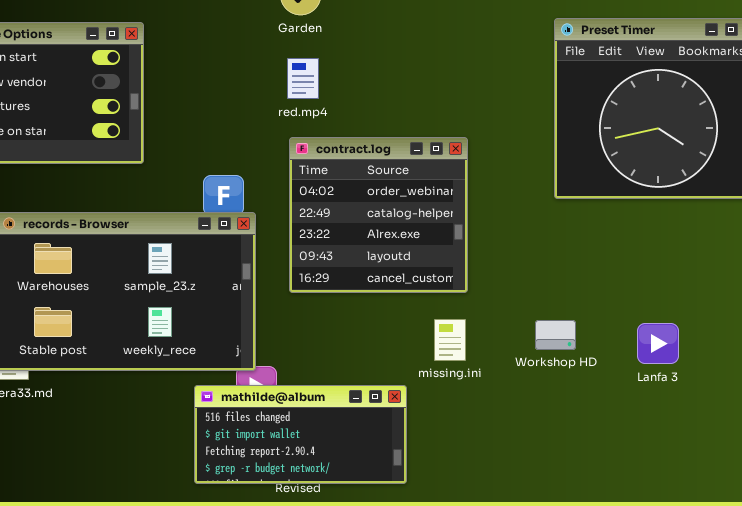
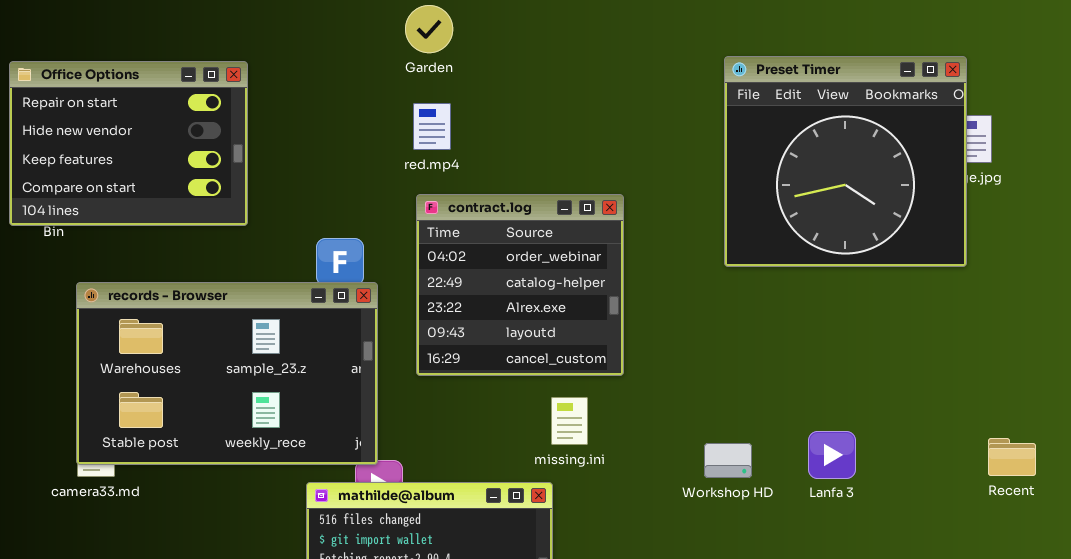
missing.ini: [434,319,466,361] -> [551,397,588,445], moved
Workshop HD: [535,320,576,350] -> [704,443,752,478], moved
Lanfa 3: [637,323,679,364] -> [808,431,856,479], moved

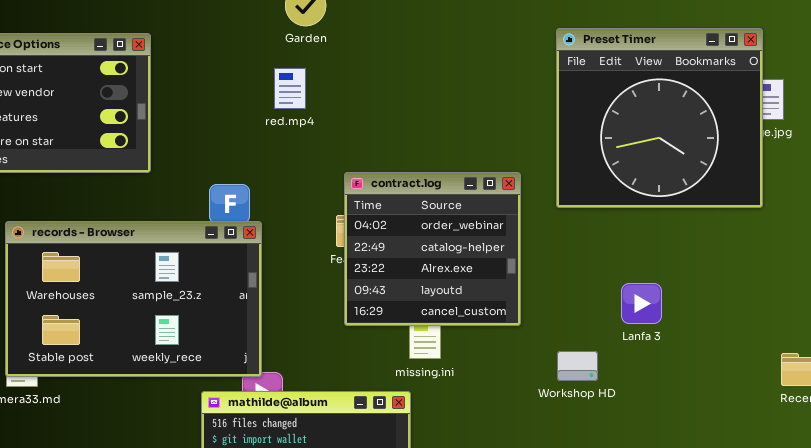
red.mp4: [413,103,451,150] -> [274,68,306,109], moved
contract.log: [416,194,624,376] -> [344,172,521,326], moved
Lanfa 3: [808,431,856,479] -> [621,283,662,324], moved
Workshop HD: [704,443,752,478] -> [557,351,598,381], moved

